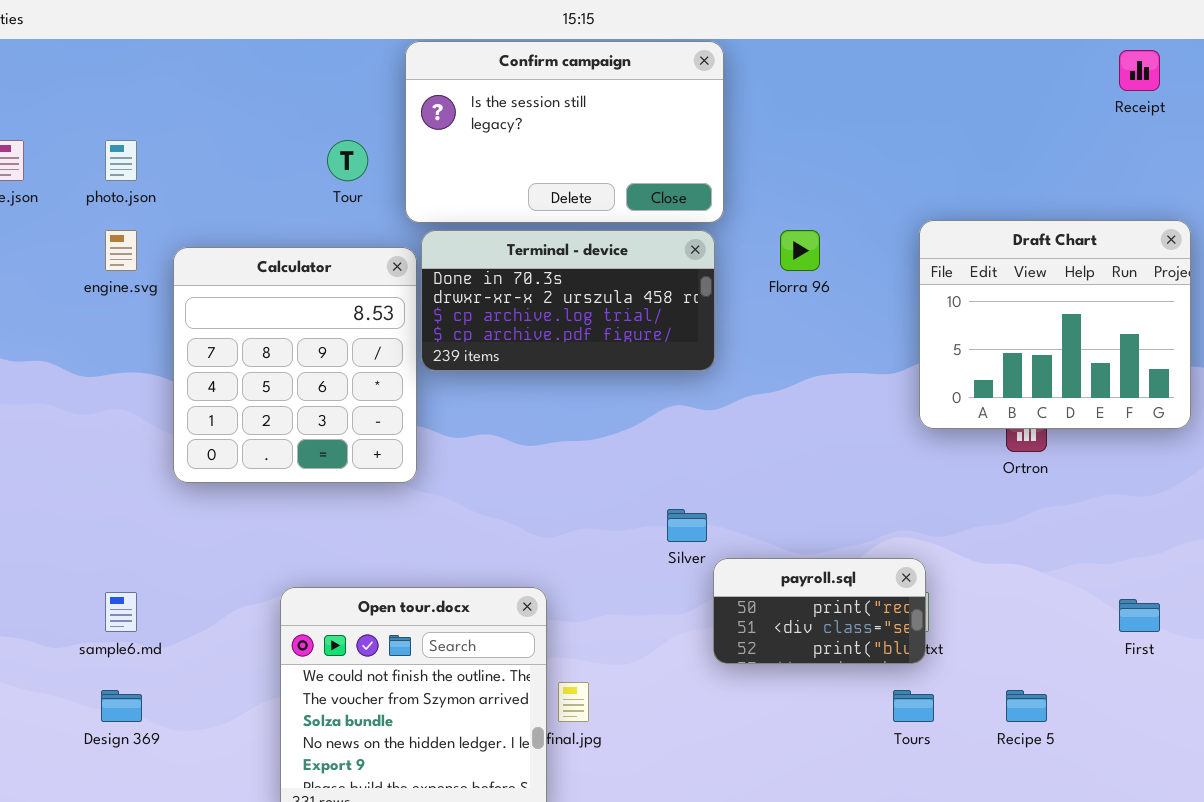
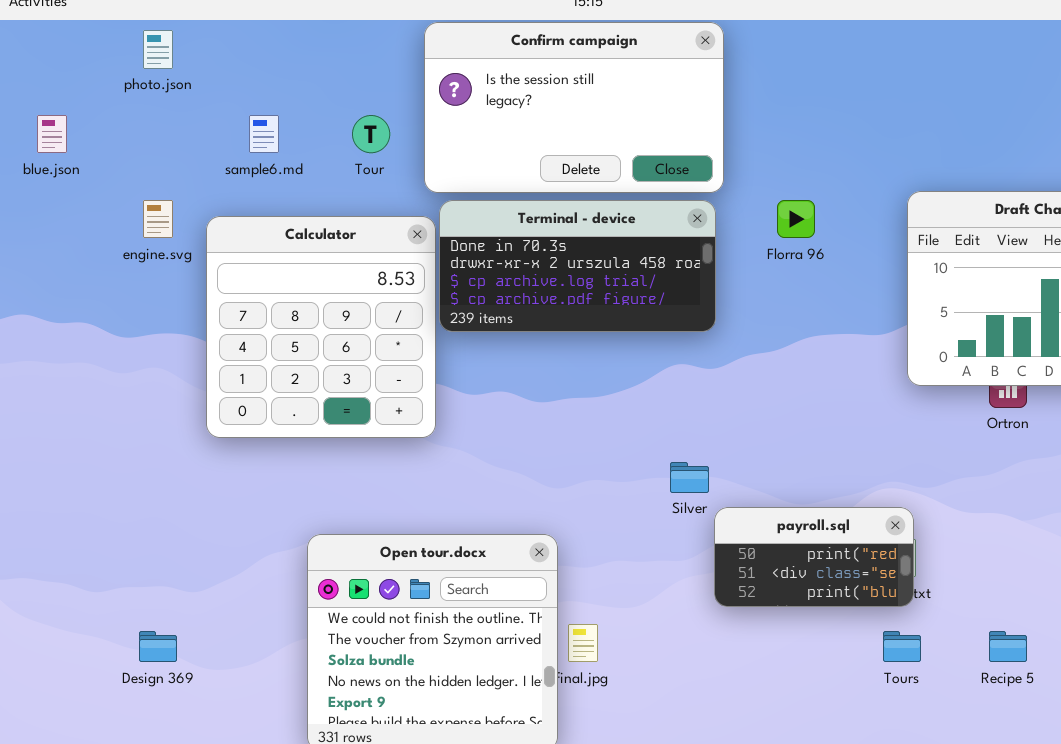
photo.json: [105,140,137,181] -> [143,30,173,69], moved
sample6.md: [105,592,137,632] -> [249,115,279,153], moved

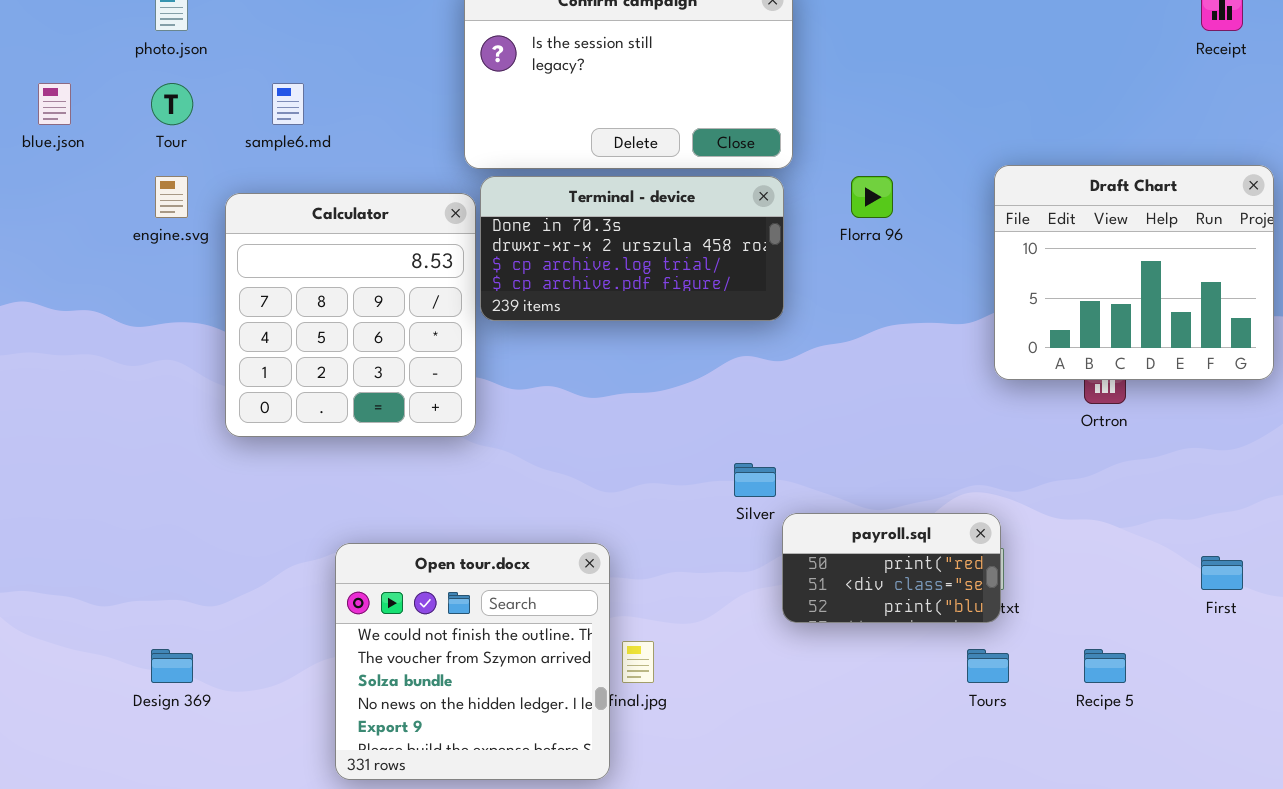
Tour: [352,115,390,153] -> [151,83,193,125], moved

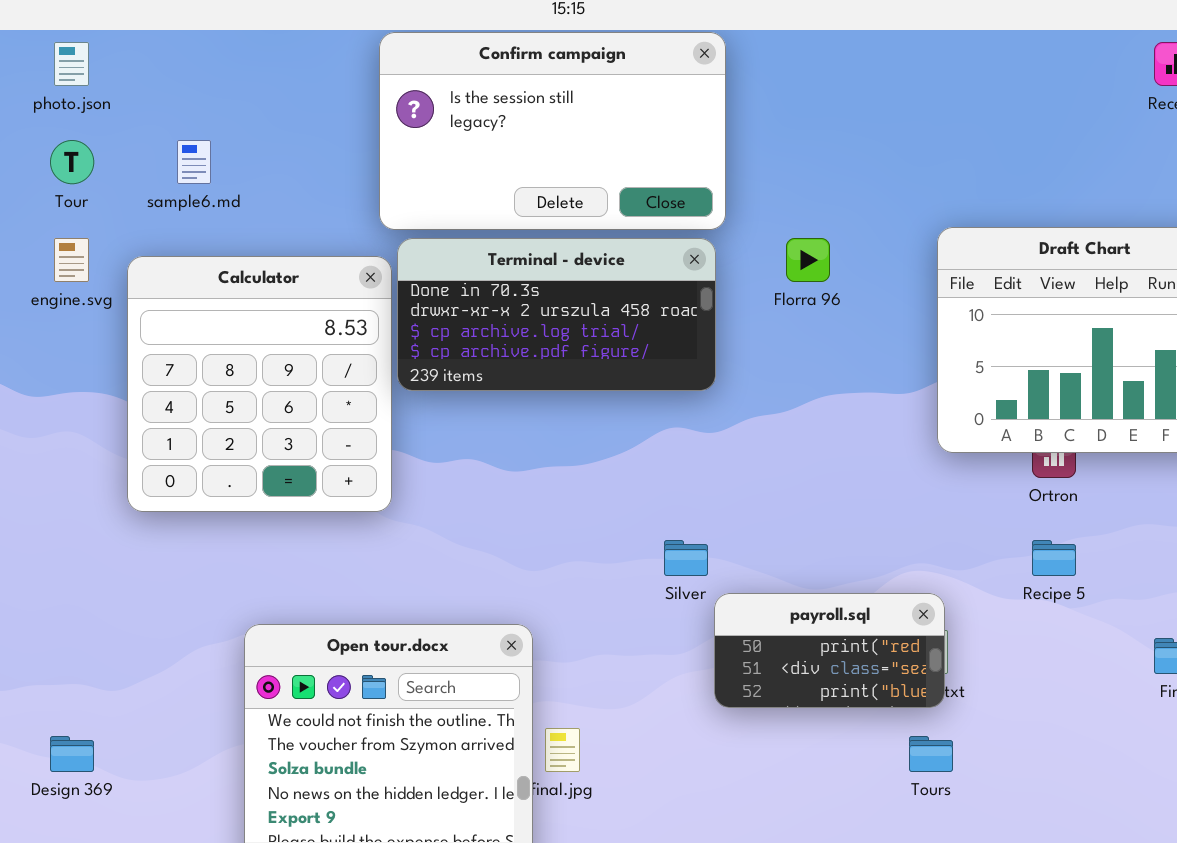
Recipe 5: [1084,649,1126,683] -> [1032,540,1076,576], moved

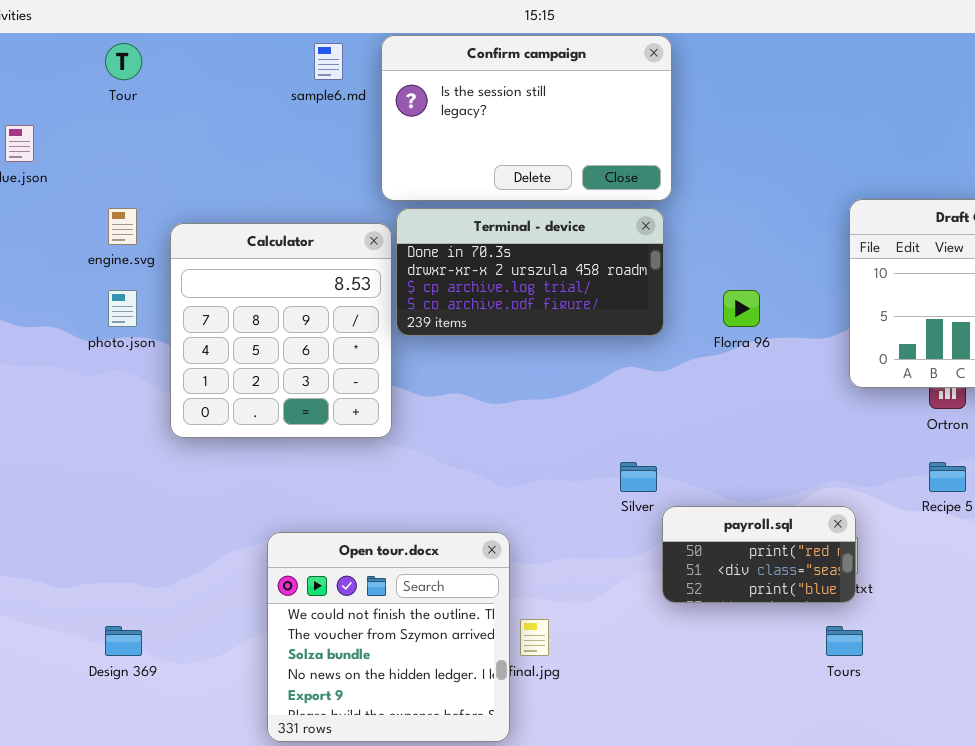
photo.json: [54,42,89,86] -> [108,290,137,327], moved
Tour: [50,140,94,184] -> [105,43,142,80], moved
sample6.md: [177,140,211,184] -> [314,43,343,80], moved
Florra 96: [786,238,830,282] -> [723,290,760,327], moved

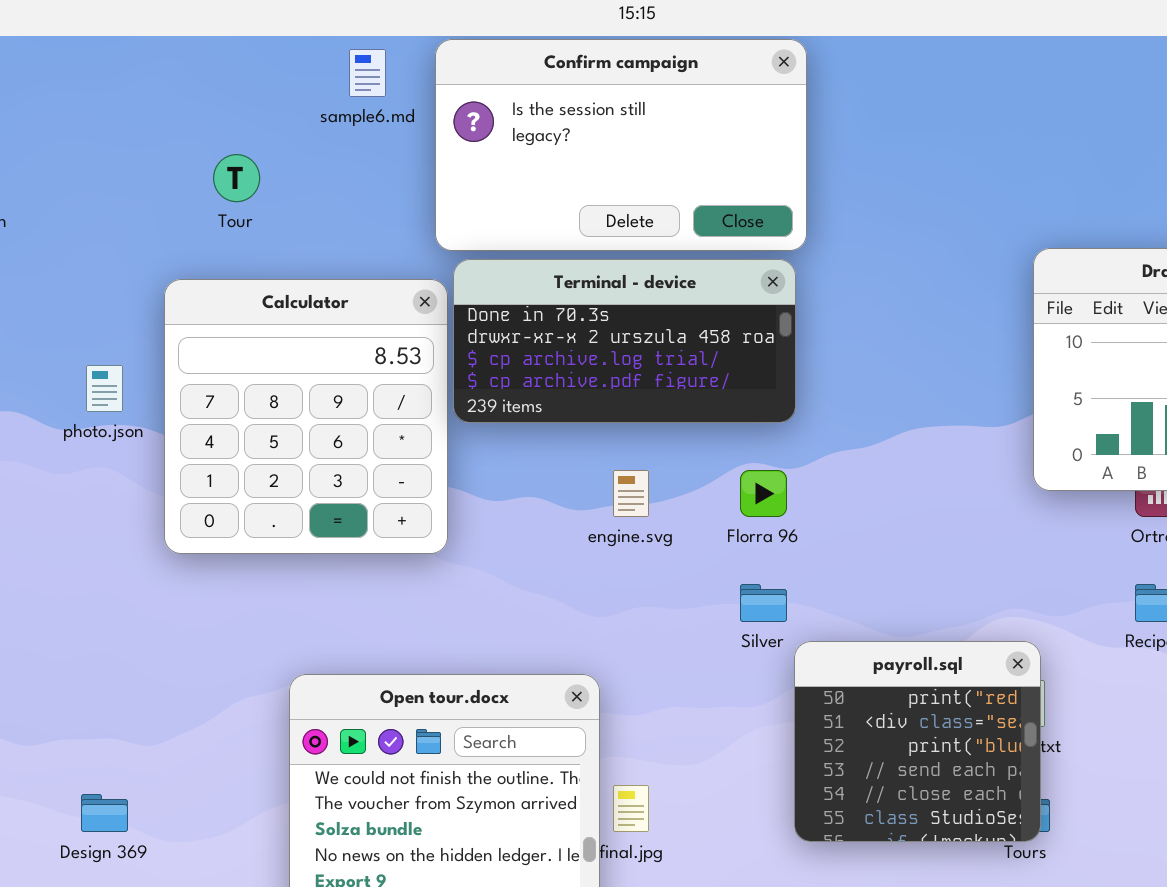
Tour: [105,43,142,80] -> [213,154,260,202], moved
engine.svg: [108,208,137,245] -> [613,470,649,517], moved
Florra 96: [723,290,760,327] -> [740,470,787,517], moved
payroll.sql: [662,506,856,603] -> [794,641,1041,842], resized

